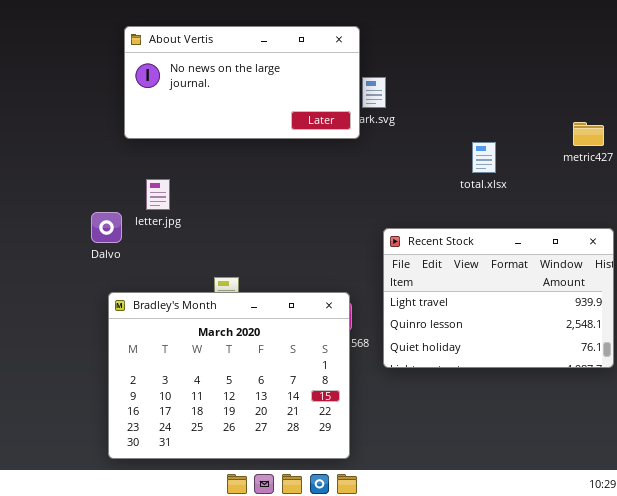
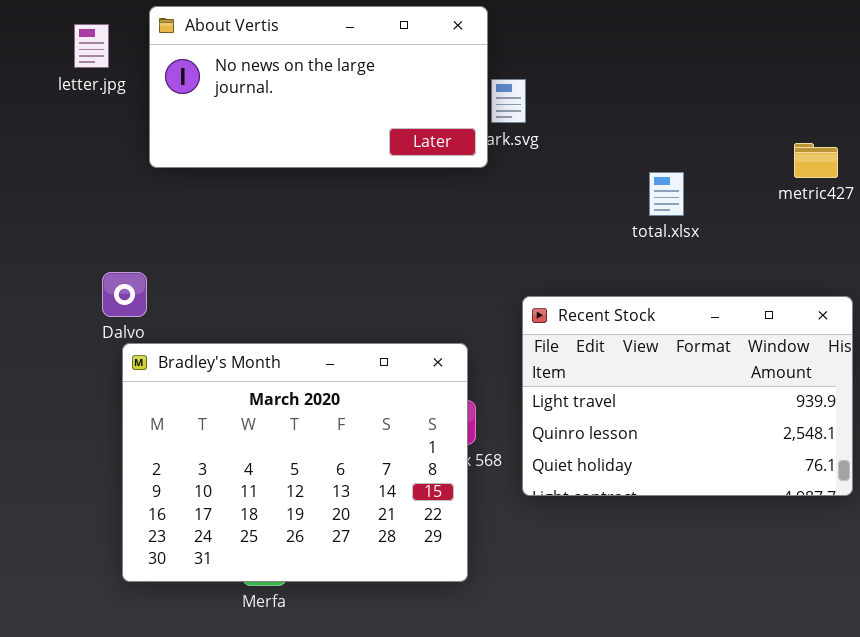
letter.jpg: [146,179,170,210] -> [74,24,109,68], moved
Bradley's Month: [108,292,350,459] -> [122,343,468,582], moved

